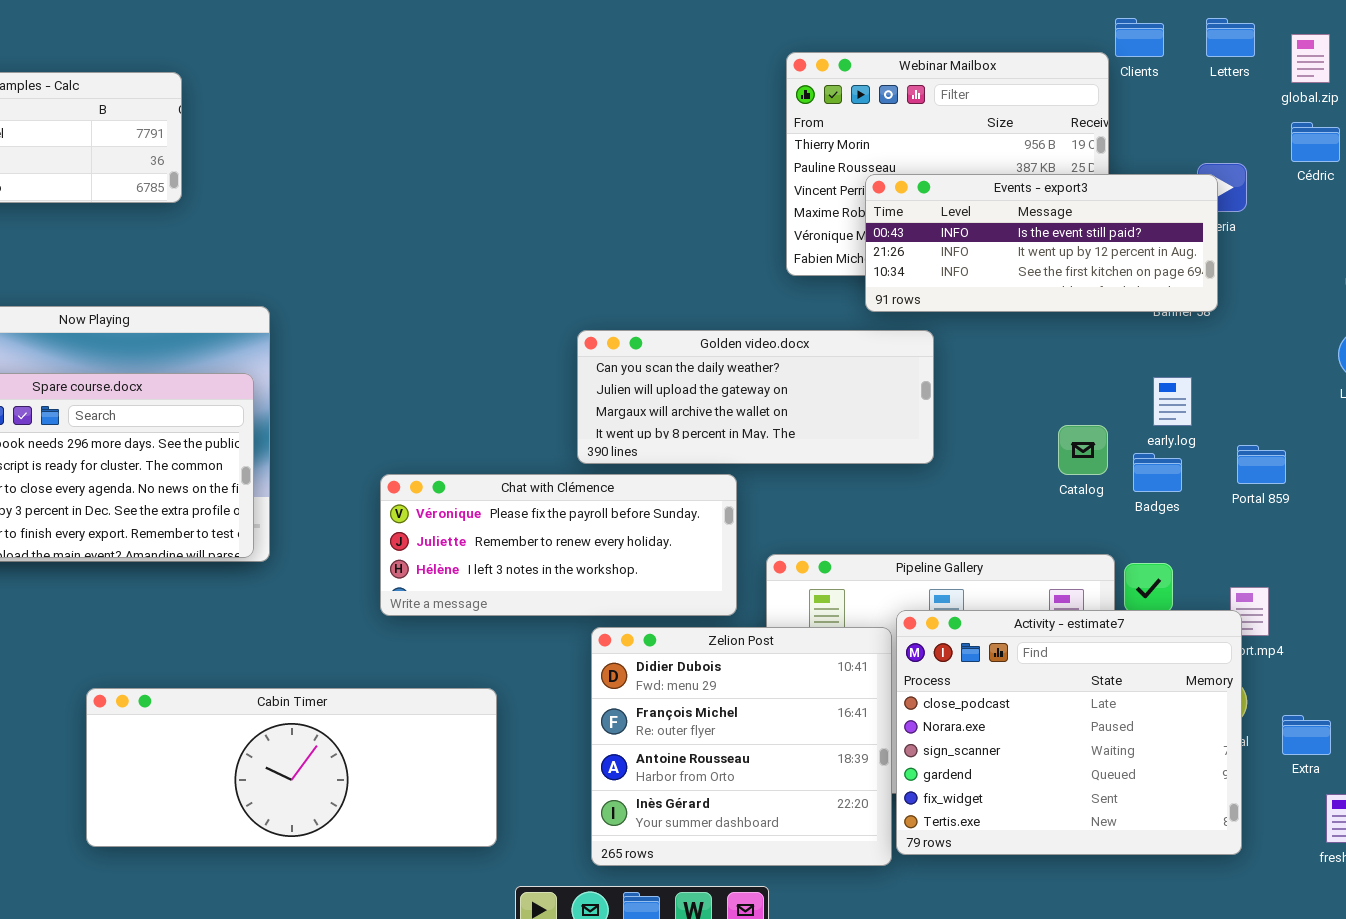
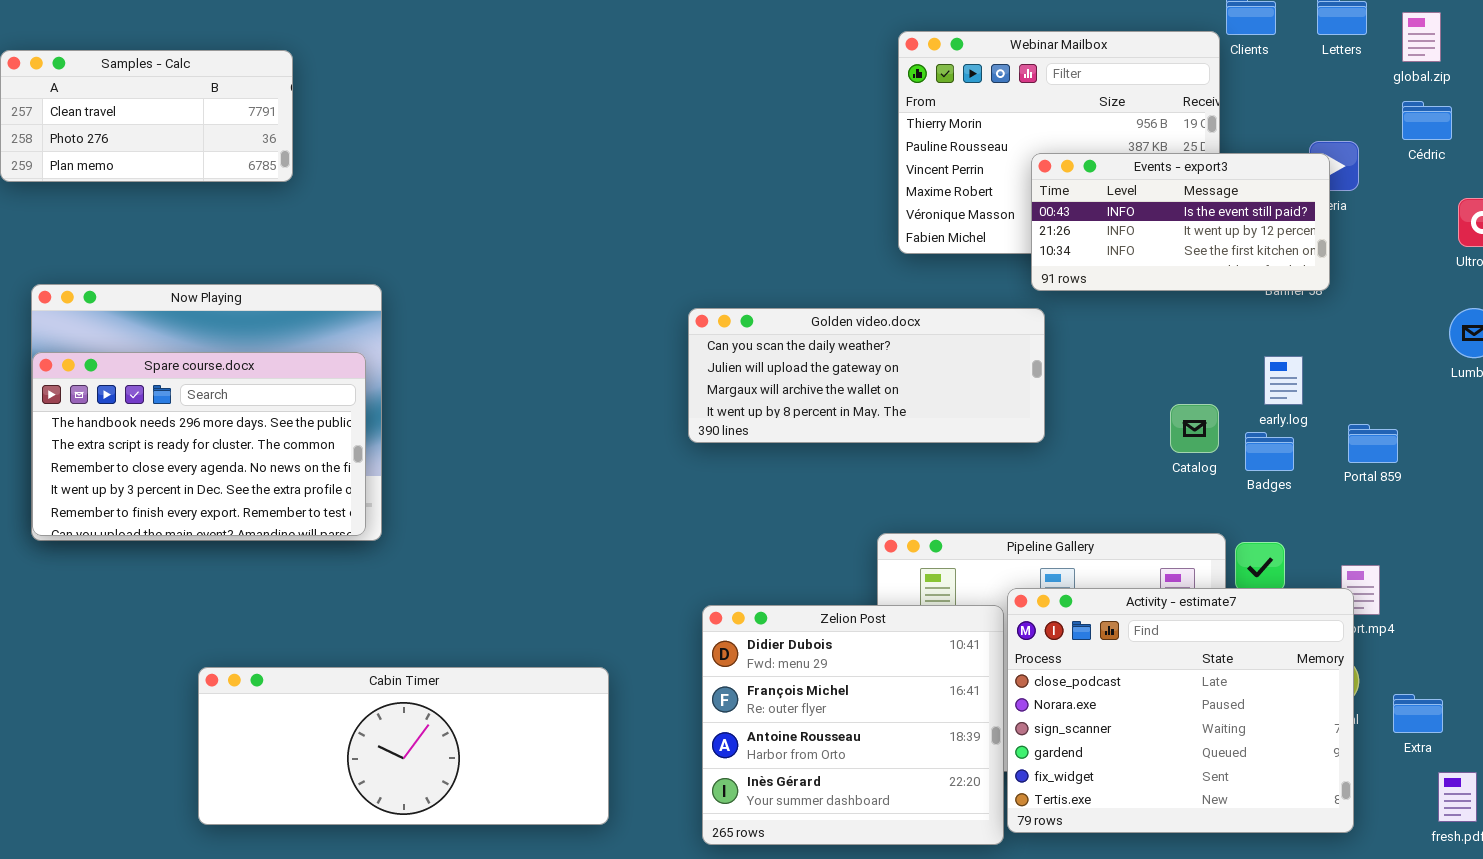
Events - export3: [865,174,1218,312] -> [1031,153,1330,291], resized
Chat with Clémence: [380,474,737,616] -> none, closed

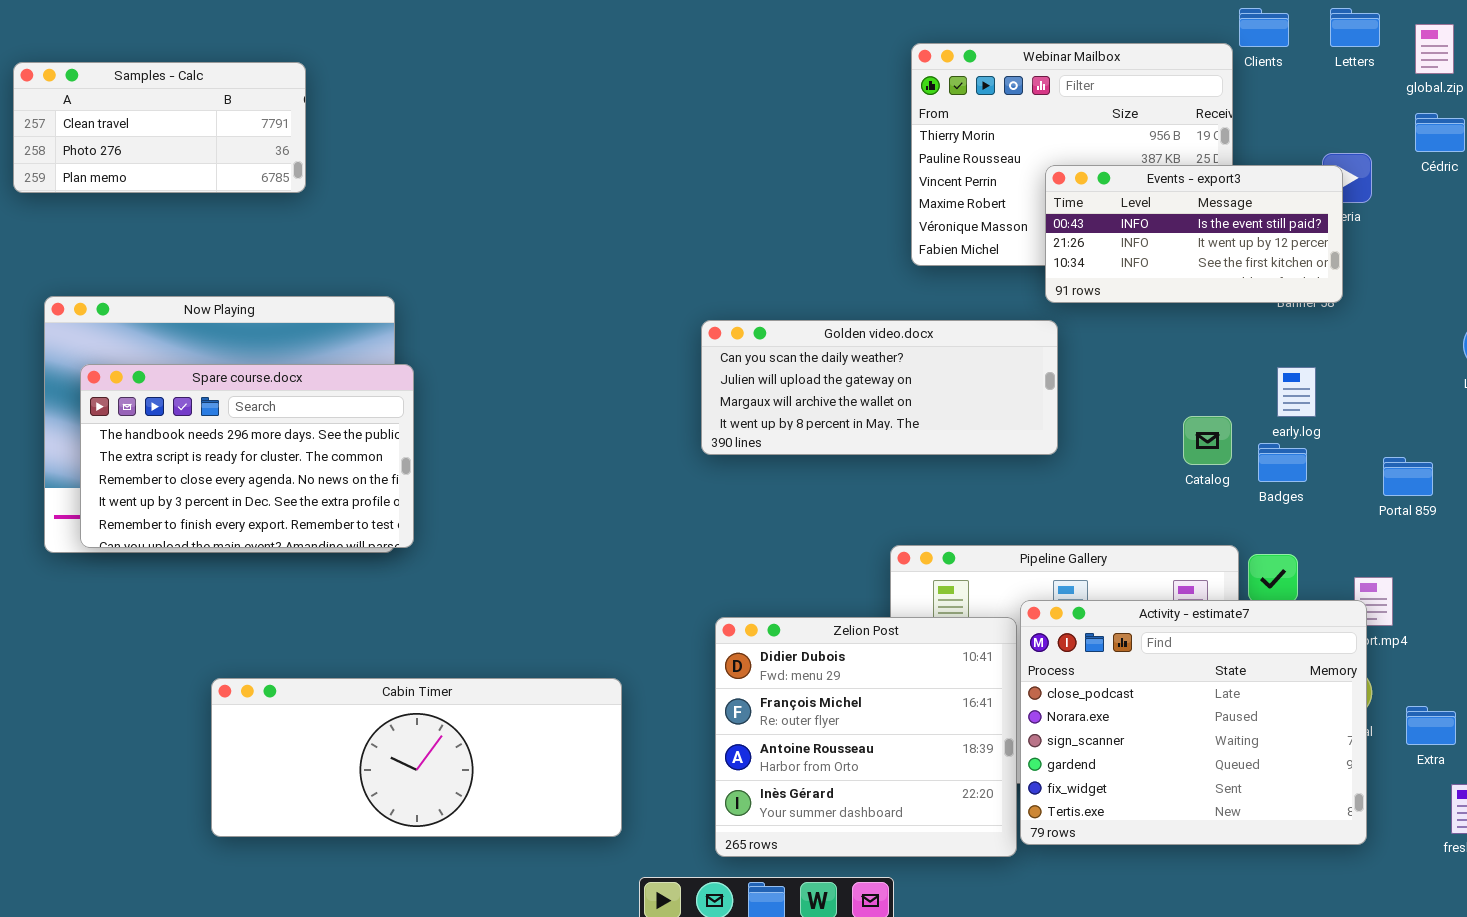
Spare course.docx: [32,352,366,536] -> [80,364,414,548], moved
Portal 859: [1348,424,1398,463] -> [1383,457,1433,496], moved

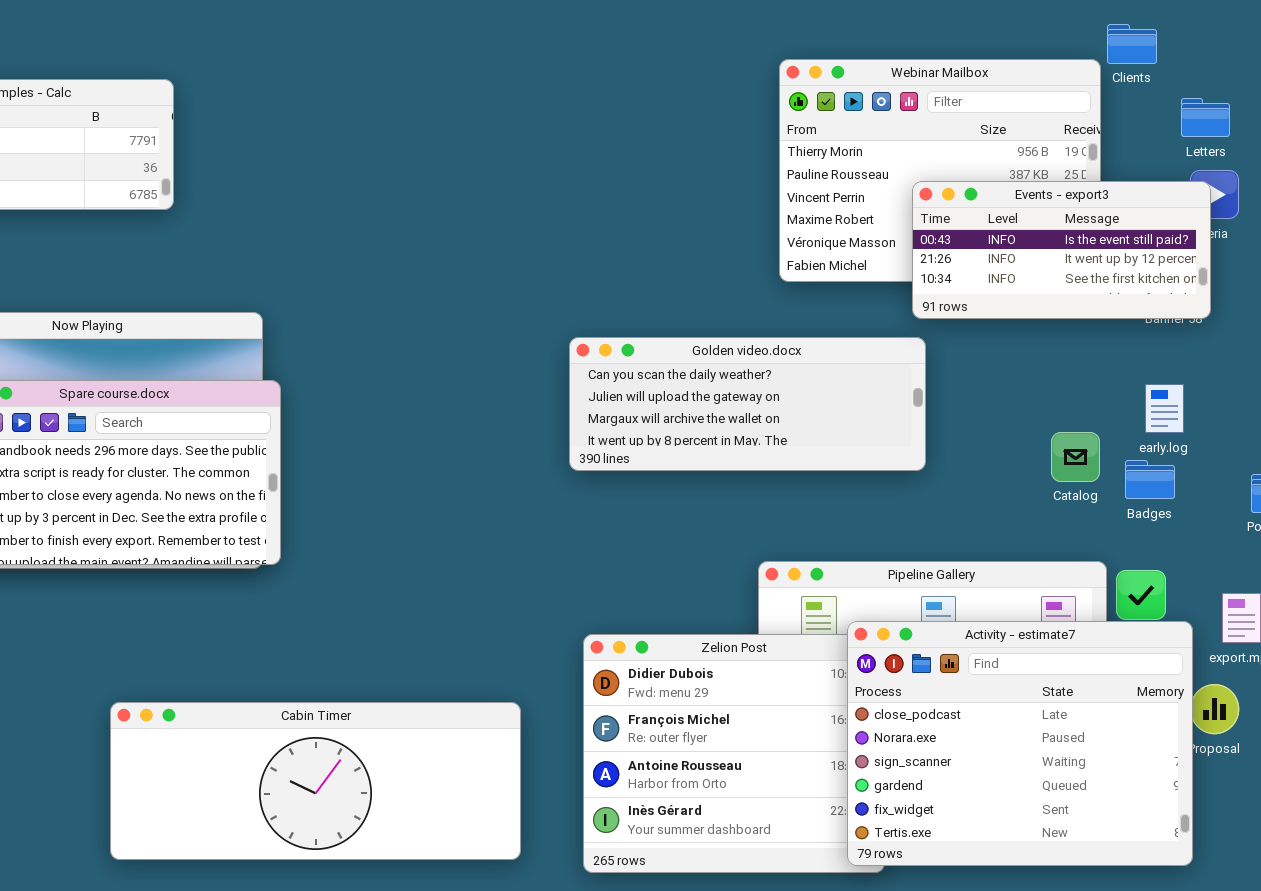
Letters: [1330,8,1380,47] -> [1181,98,1230,137], moved
Activity - estimate7: [1020,600,1367,845] -> [847,621,1193,866], moved
Cabin Timer: [211,678,622,837] -> [110,702,521,860], moved

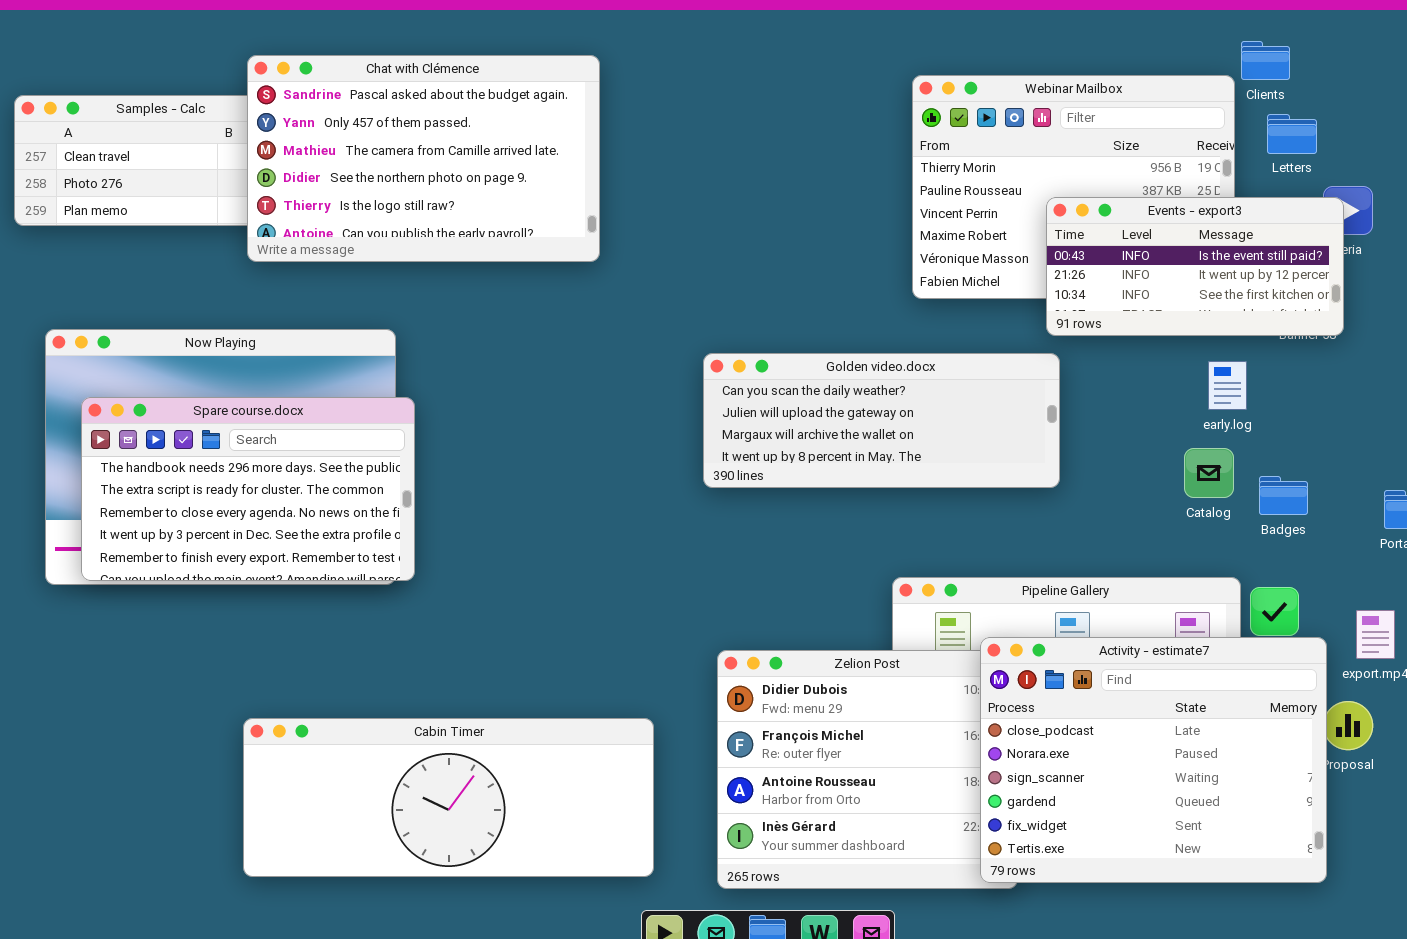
Chat with Clémence: none -> [247,55,600,262], opened
Letters: [1181,98,1230,137] -> [1267,114,1317,154], moved
early.log: [1145,384,1184,433] -> [1208,361,1247,410], moved

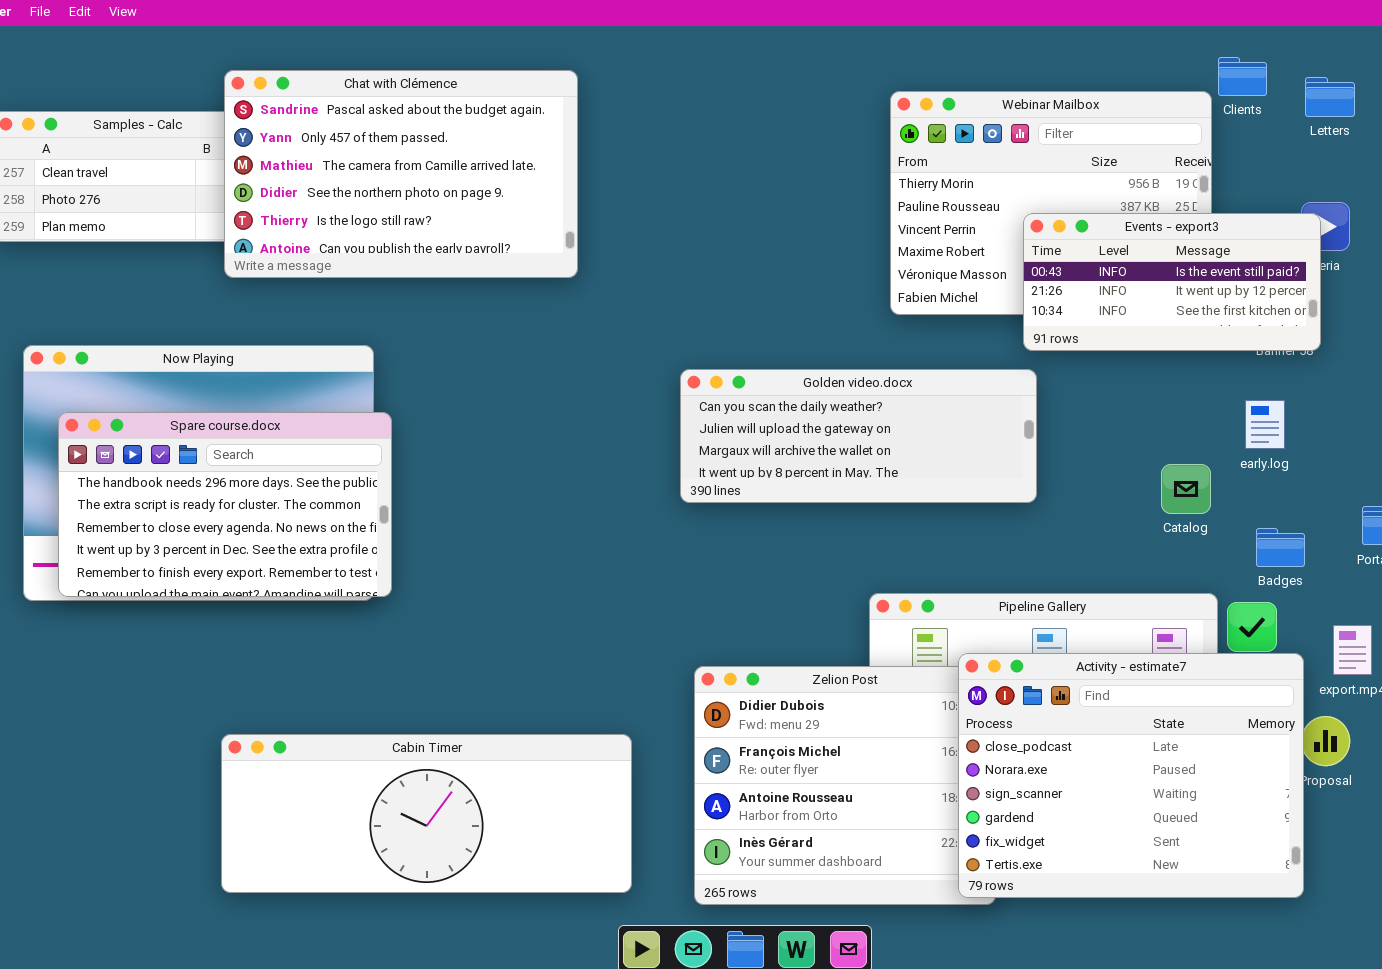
Letters: [1267,114,1317,154] -> [1305,77,1355,117], moved
early.log: [1208,361,1247,410] -> [1245,400,1285,449], moved
Badges: [1259,476,1308,515] -> [1256,528,1305,567], moved

